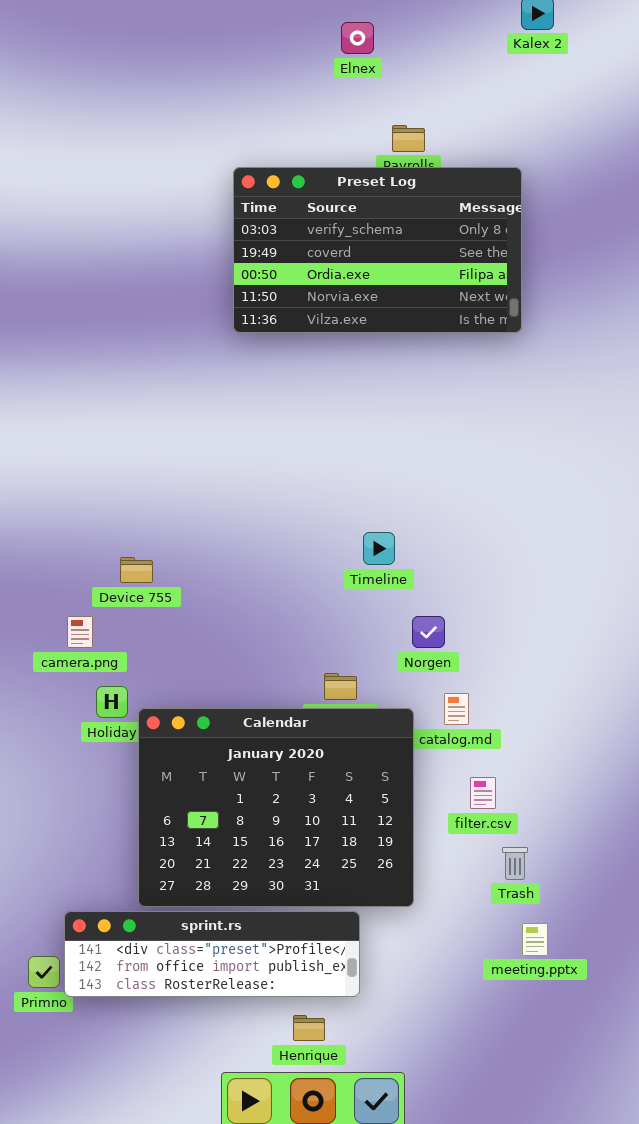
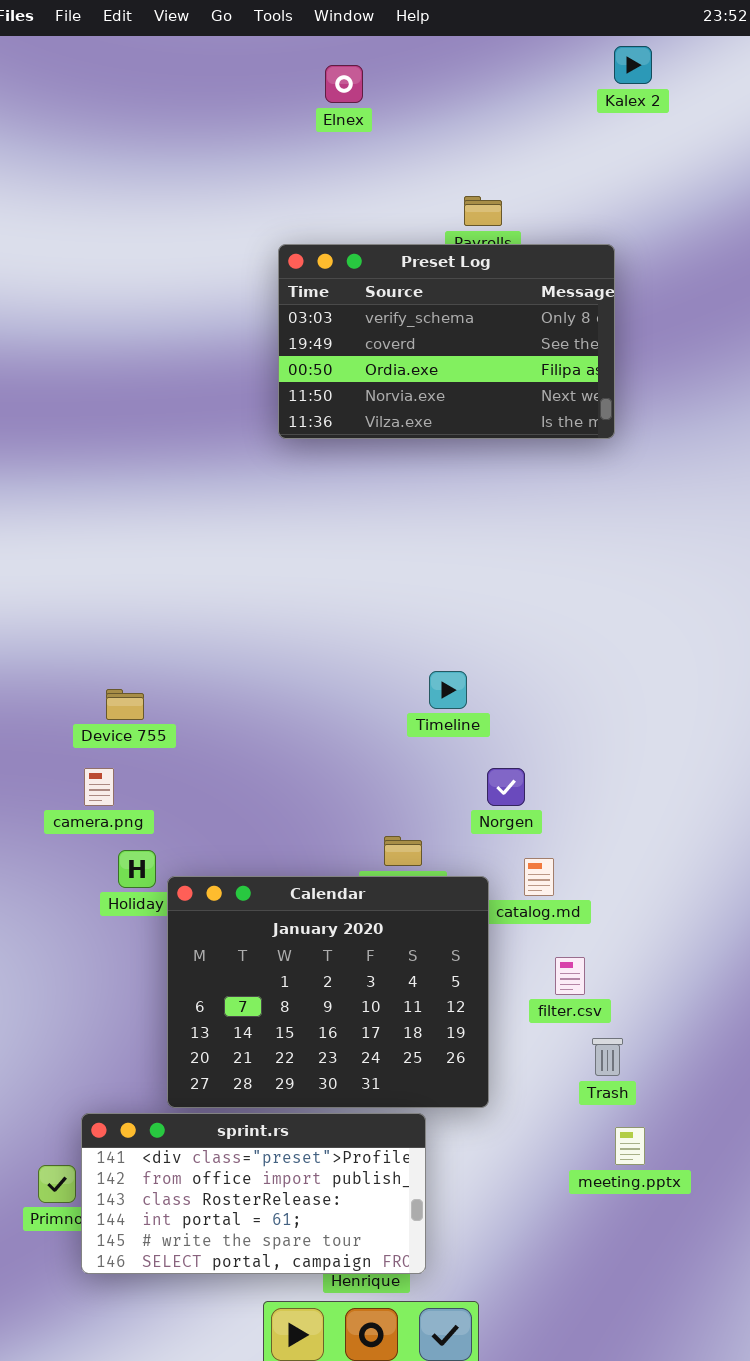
Elnex: [341,22,374,54] -> [325,65,363,103], moved
Device 755: [120,557,153,583] -> [106,689,144,720], moved
sprint.rs: [64,911,360,997] -> [81,1113,426,1274], resized

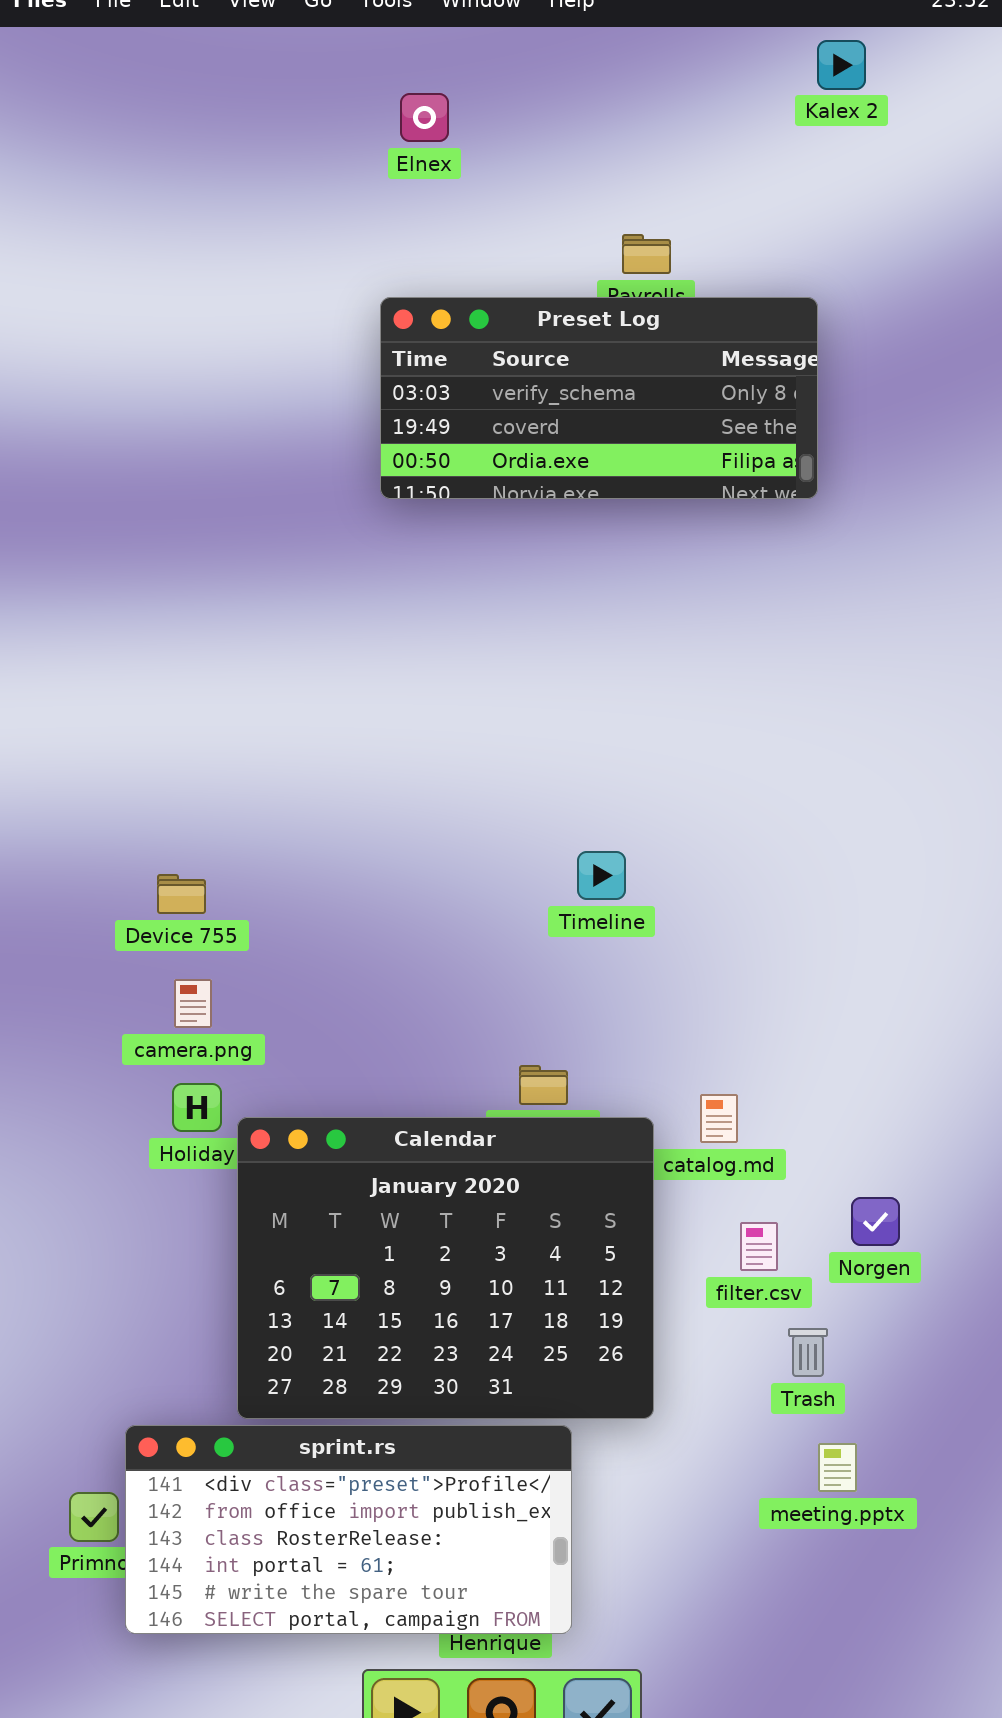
Elnex: [325,65,363,103] -> [400,93,449,142], moved
Preset Log: [278,244,615,439] -> [380,297,818,499], resized
camera.png: [84,768,114,806] -> [174,979,212,1028], moved
Norgen: [487,768,525,806] -> [851,1197,900,1246], moved

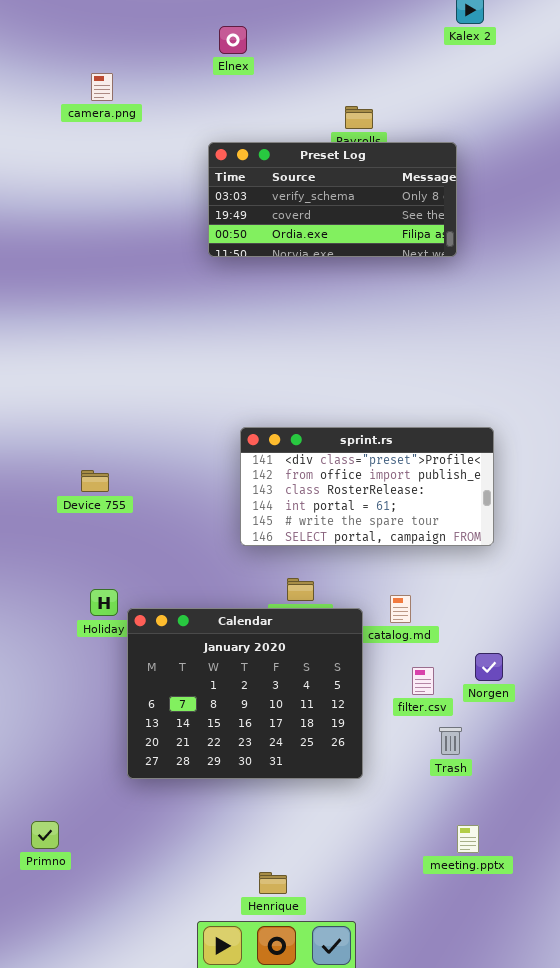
camera.png: [174,979,212,1028] -> [91,73,113,101], moved
sprint.rs: [125,1425,572,1634] -> [240,427,494,546], moved
meeting.pptx: [818,1443,857,1492] -> [457,825,479,853], moved

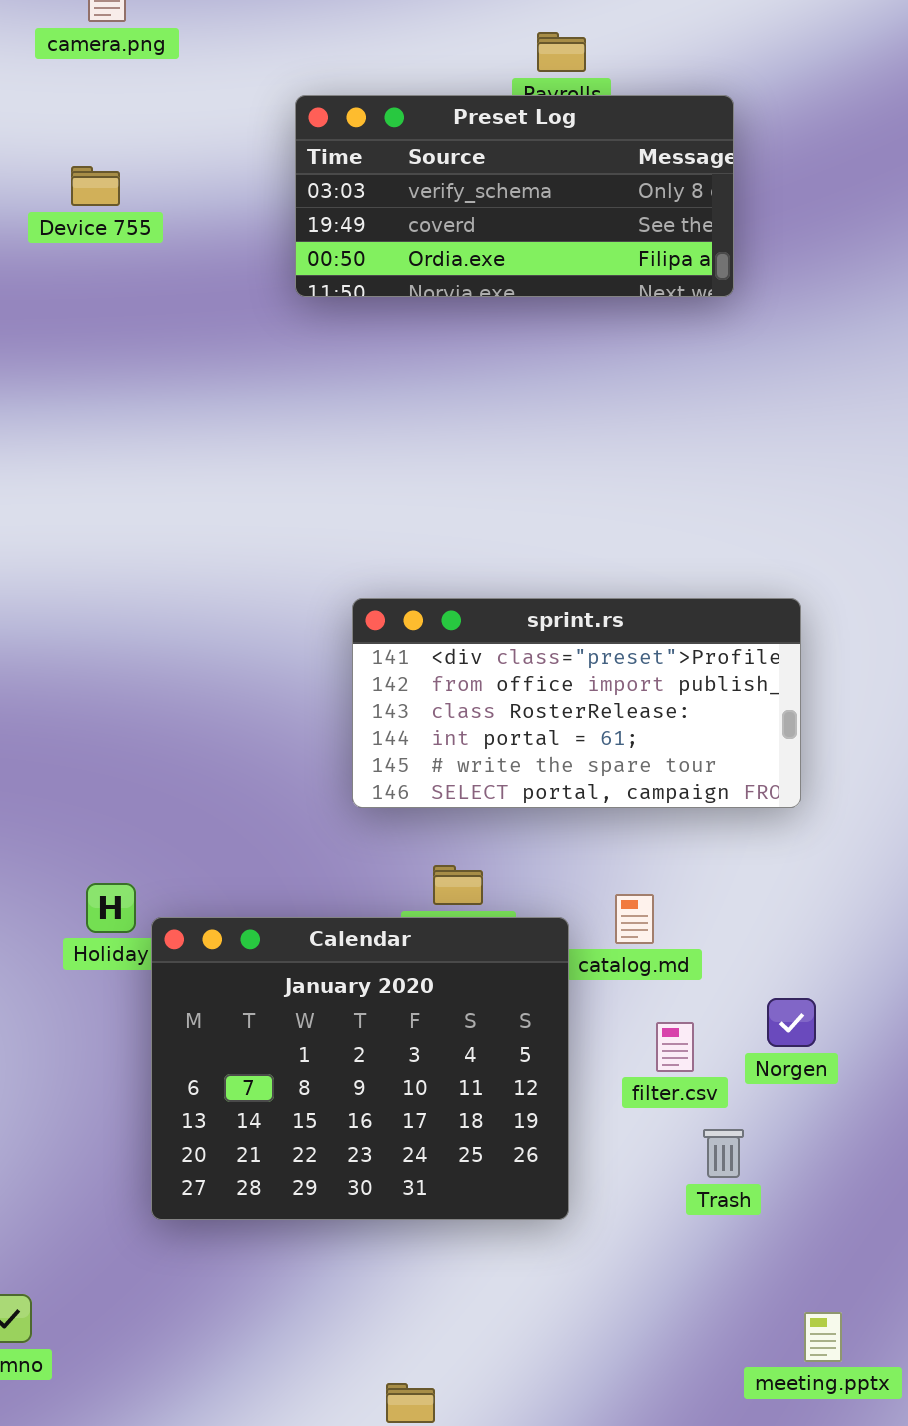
Device 755: [81,470,109,492] -> [71,166,120,206], moved
meeting.pptx: [457,825,479,853] -> [804,1312,842,1362], moved

